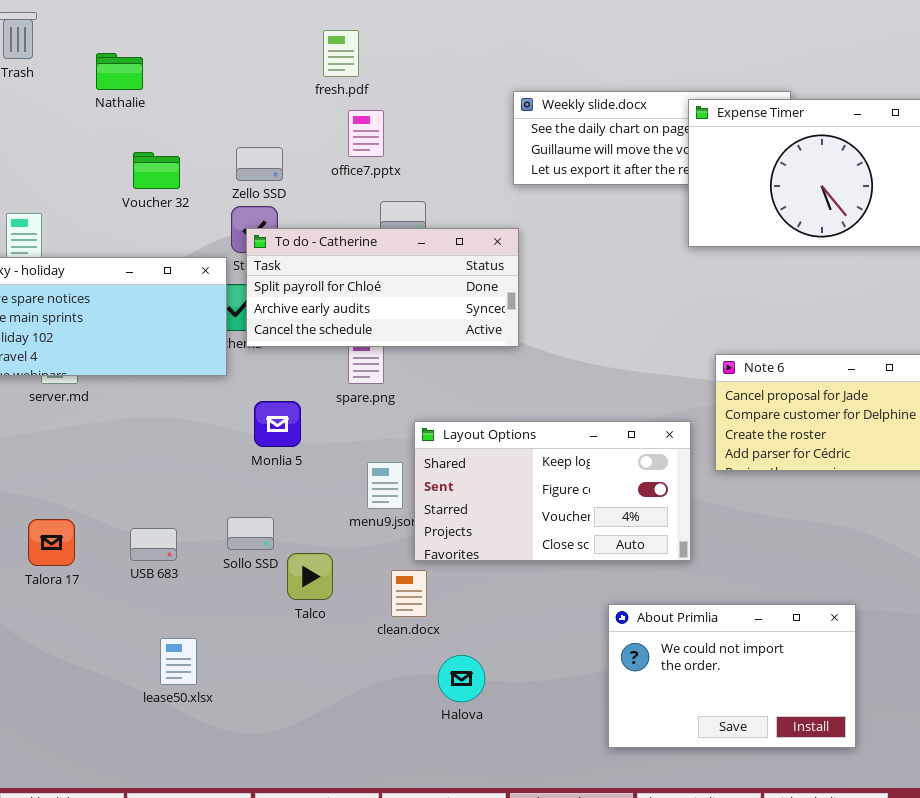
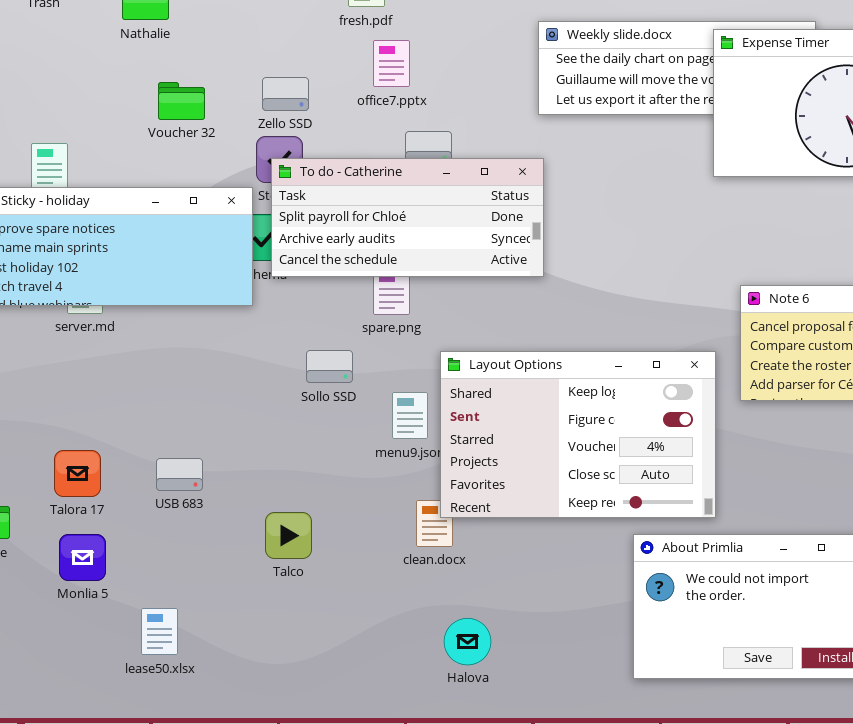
Monlia 5: [254,401,301,447] -> [59,534,106,581], moved
Layout Options: [414,421,691,561] -> [440,351,716,518], resized
Sollo SSD: [227,517,274,550] -> [306,350,353,383], moved
Talco: [287,553,333,600] -> [265,512,312,559], moved
lease50.xlsx: [160,638,197,685] -> [141,608,178,655], moved
Halova: [438,655,485,702] -> [444,618,491,665], moved

